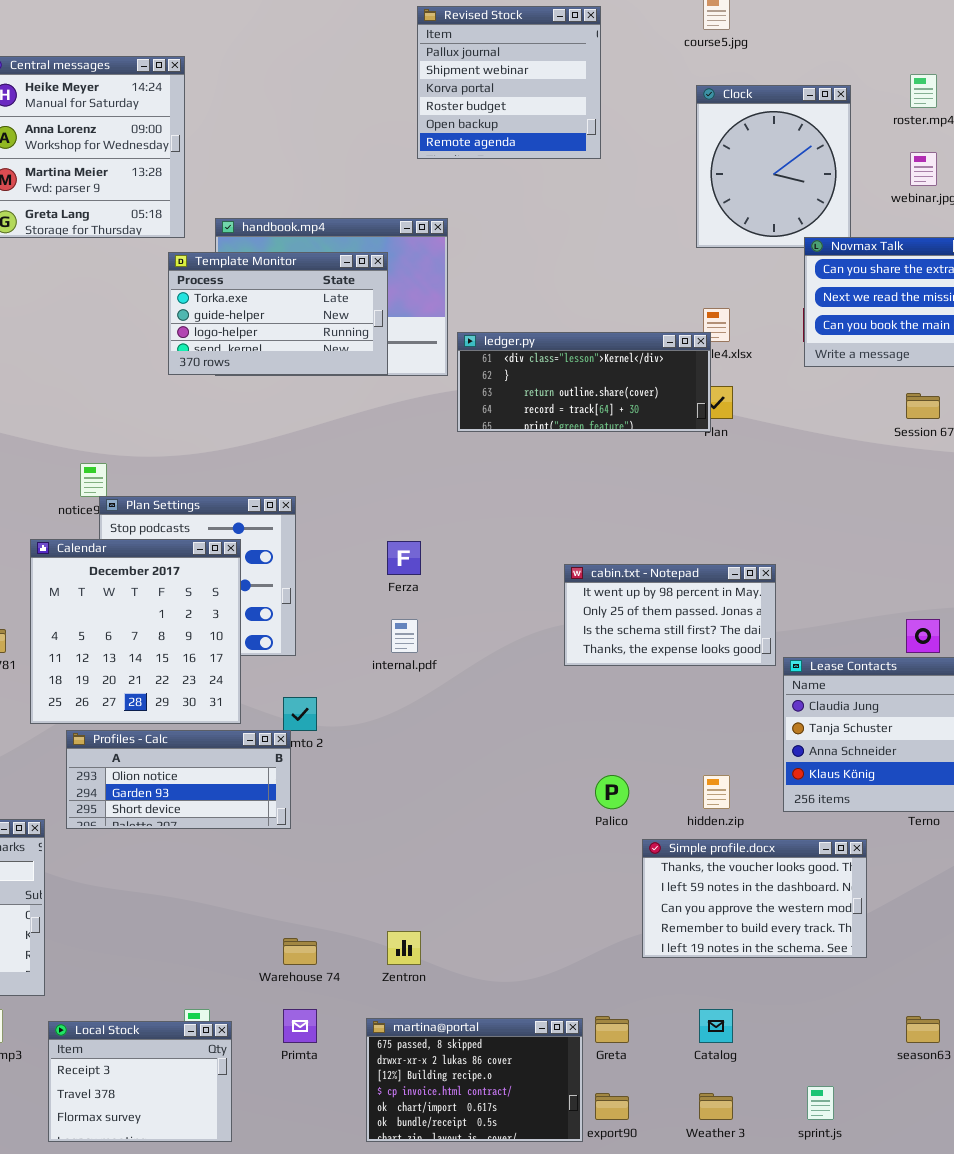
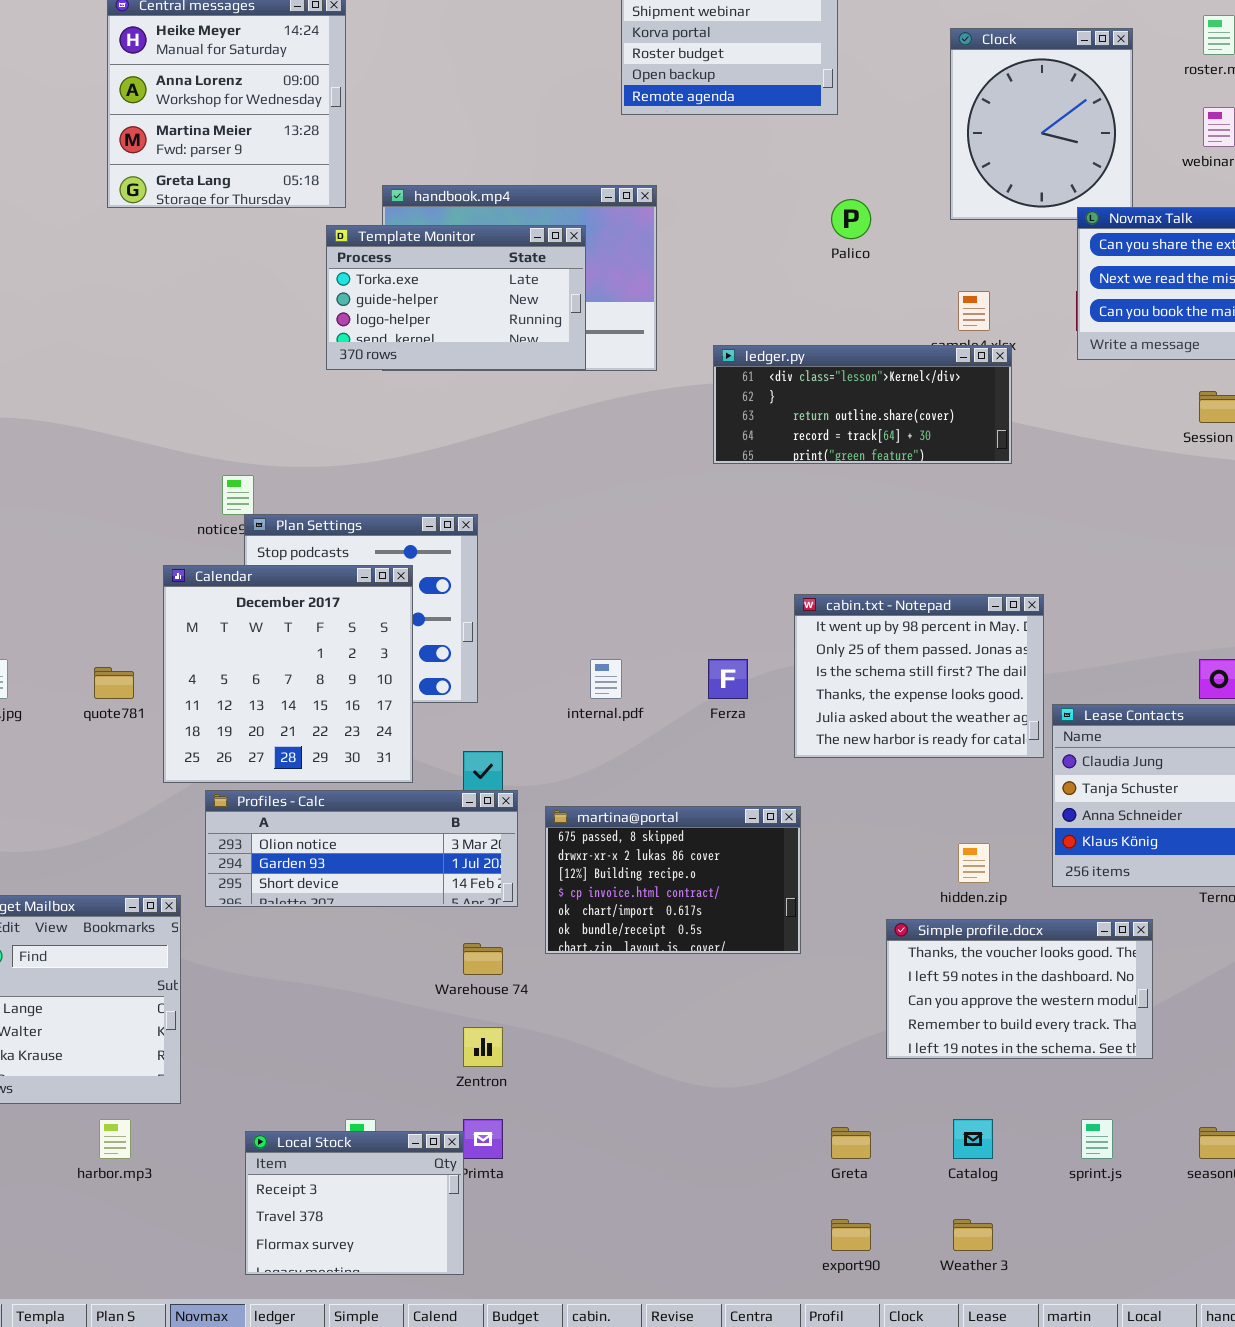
ledger.py: [457,332,711,432] -> [713,345,1012,464], moved
Ferza: [387,541,421,575] -> [708,659,748,699], moved
cabin.txt - Notepad: [564,564,776,666] -> [794,594,1044,758], resized
Profiles - Calc: [66,730,291,829] -> [205,790,518,907], resized
Palico: [595,775,629,809] -> [831,199,871,239], moved
Zentron: [387,931,421,965] -> [463,1027,503,1067], moved
Warehouse 74: [283,938,317,965] -> [463,943,503,975], moved
martina@portal: [366,1018,583,1142] -> [545,806,801,954], moved
Local Stock: [48,1021,232,1142] -> [245,1131,464,1275], moved
sprint.js: [807,1086,834,1120] -> [1081,1119,1113,1159], moved

